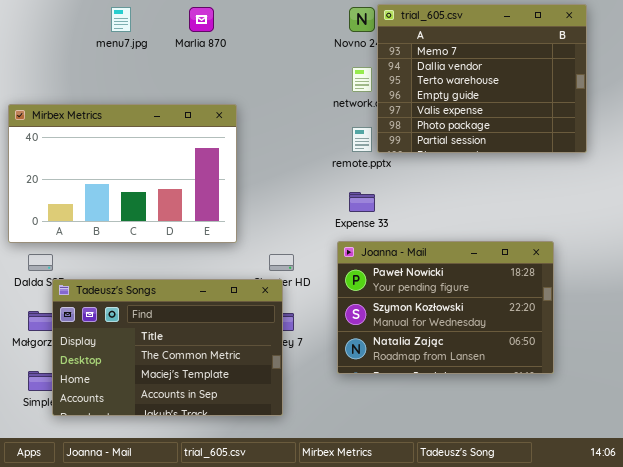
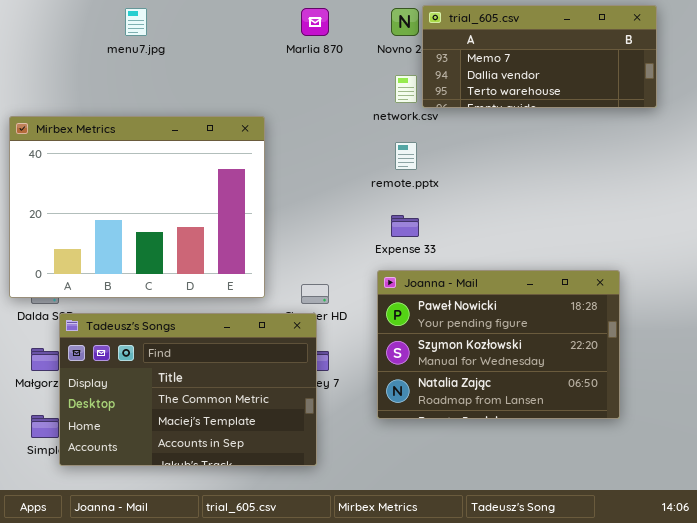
trial_605.csv: [377,4,587,153] -> [422,5,657,108], resized
Marlia 870: [189,7,214,32] -> [301,8,329,36], moved
Mirbex Metrics: [8,104,237,243] -> [9,116,265,298], resized

